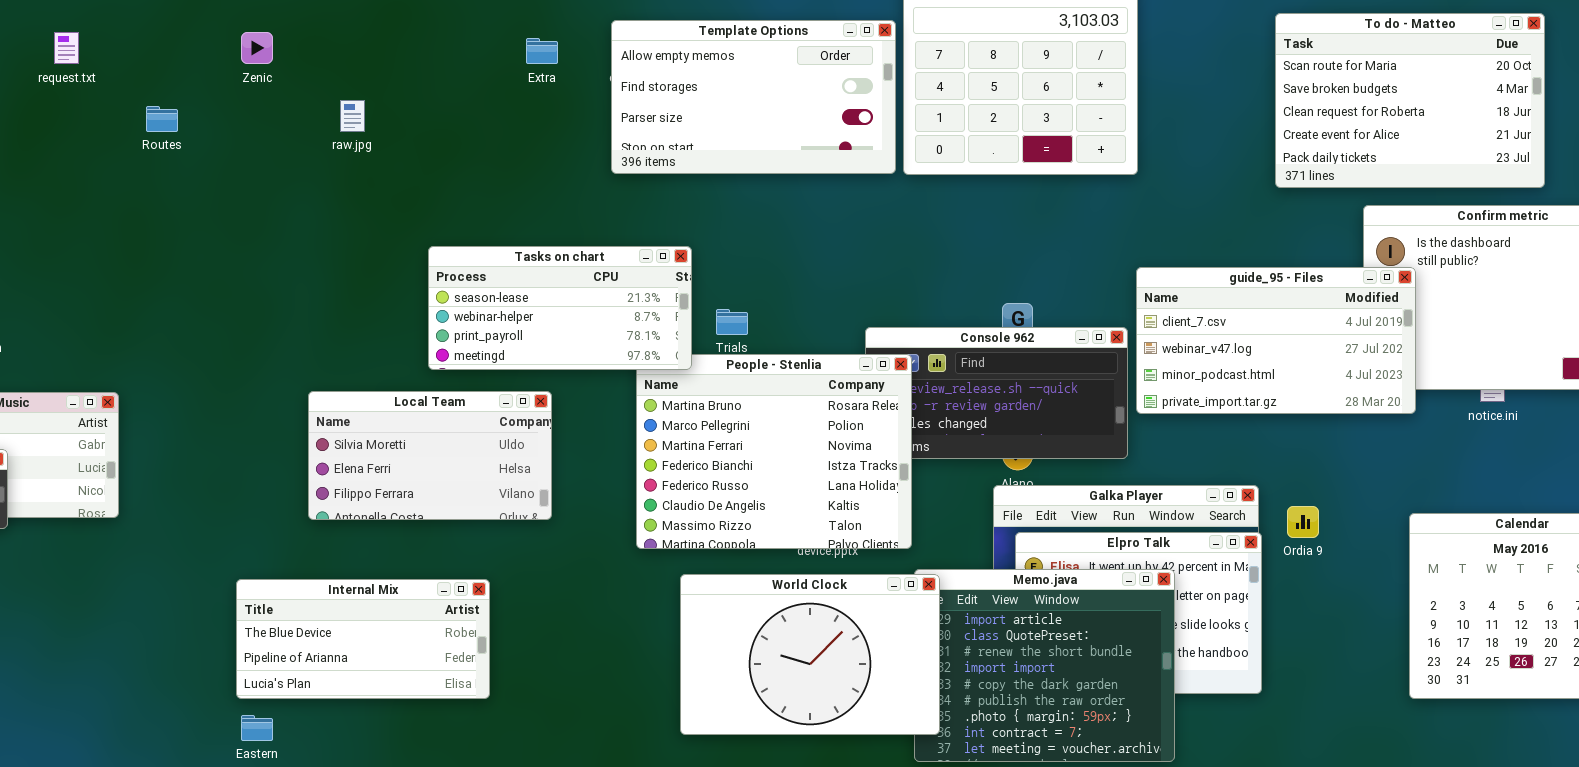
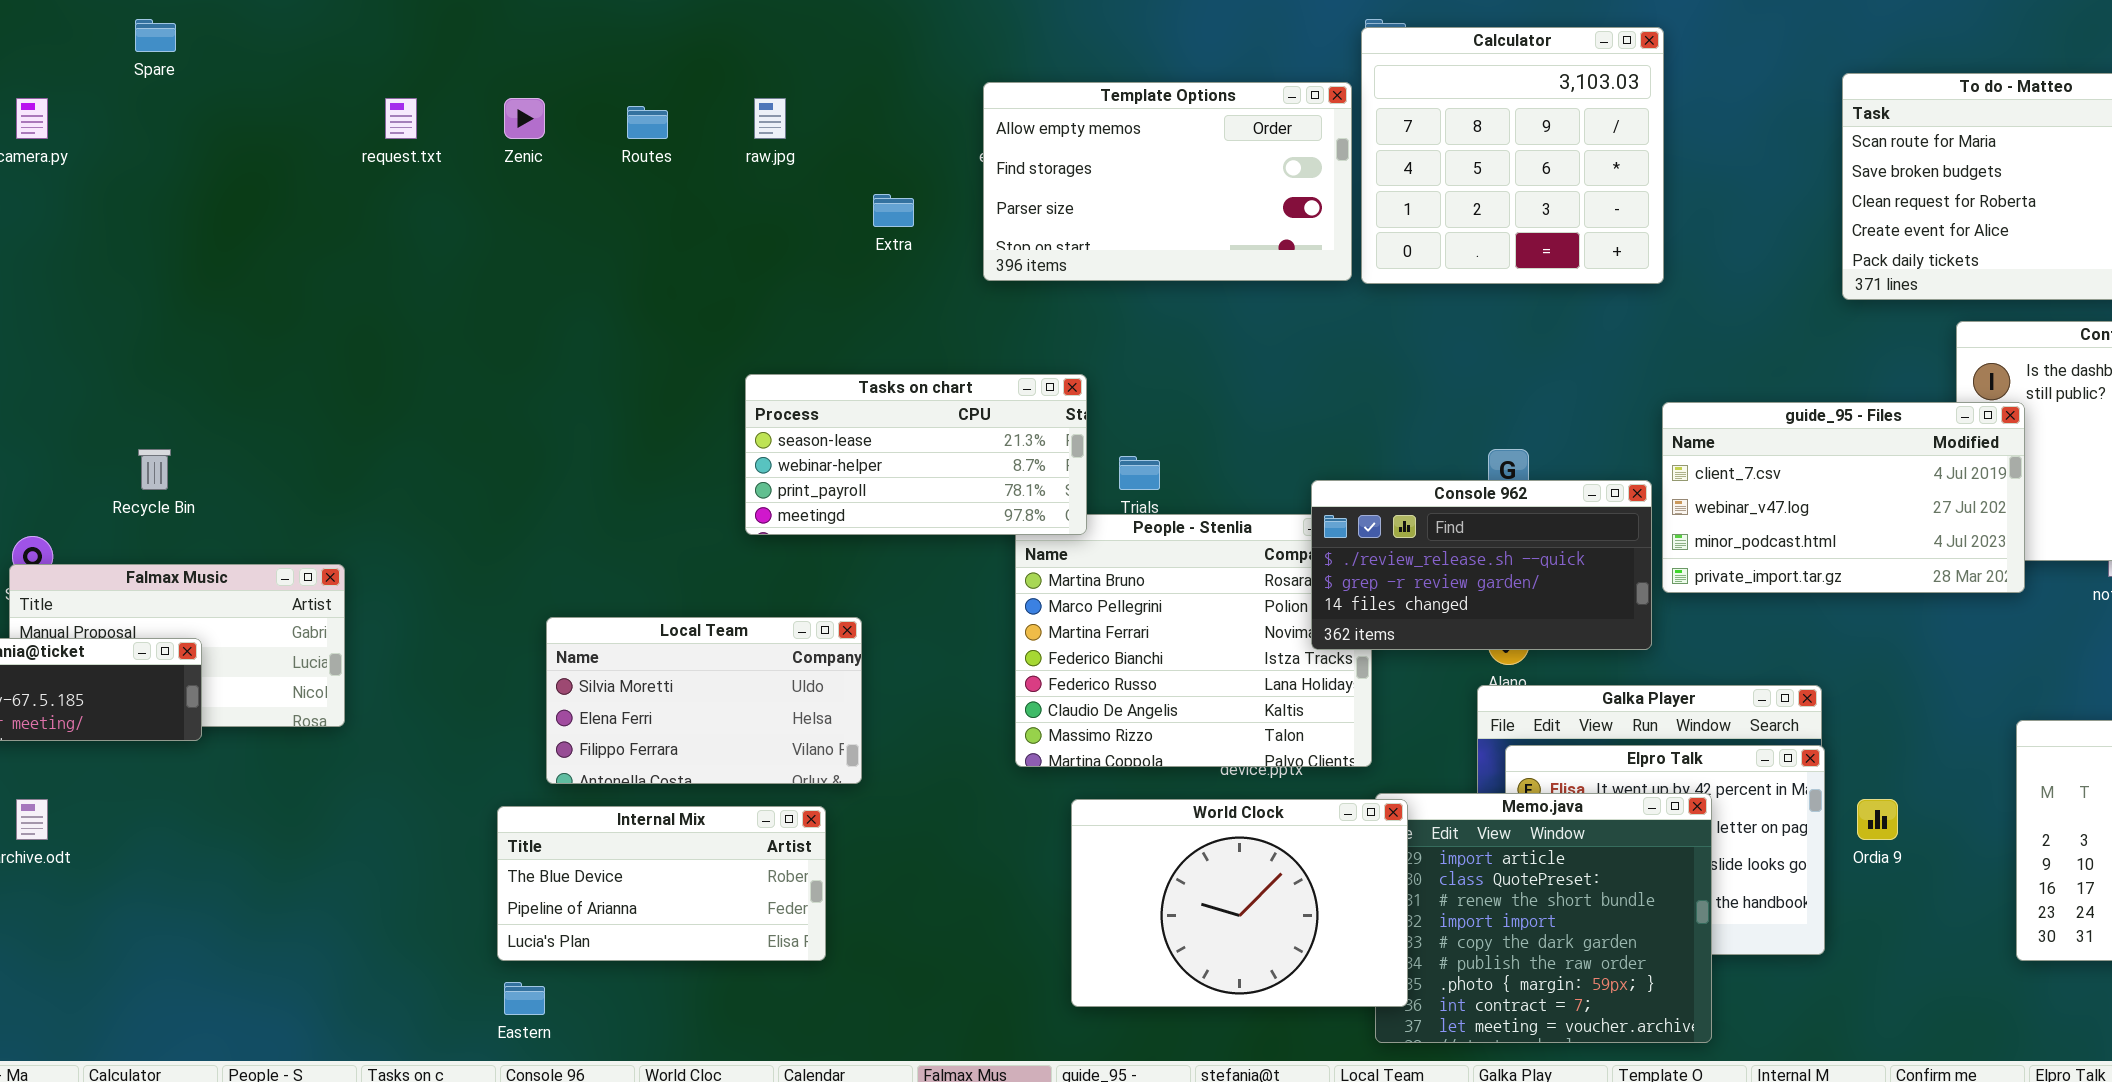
request.txt: [54,32,79,64] -> [385,98,417,139], moved
Extra: [526,38,558,64] -> [873,194,914,227], moved
raw.jpg: [340,100,365,132] -> [754,98,786,139], moved
Routes: [146,106,178,132] -> [627,106,668,139], moved
Console 962: [865,327,1128,459] -> [1311,480,1652,650], raised
Local Team: [308,391,552,520] -> [546,617,862,784], moved
Ordia 9: [1287,506,1319,538] -> [1857,799,1898,840], moved

